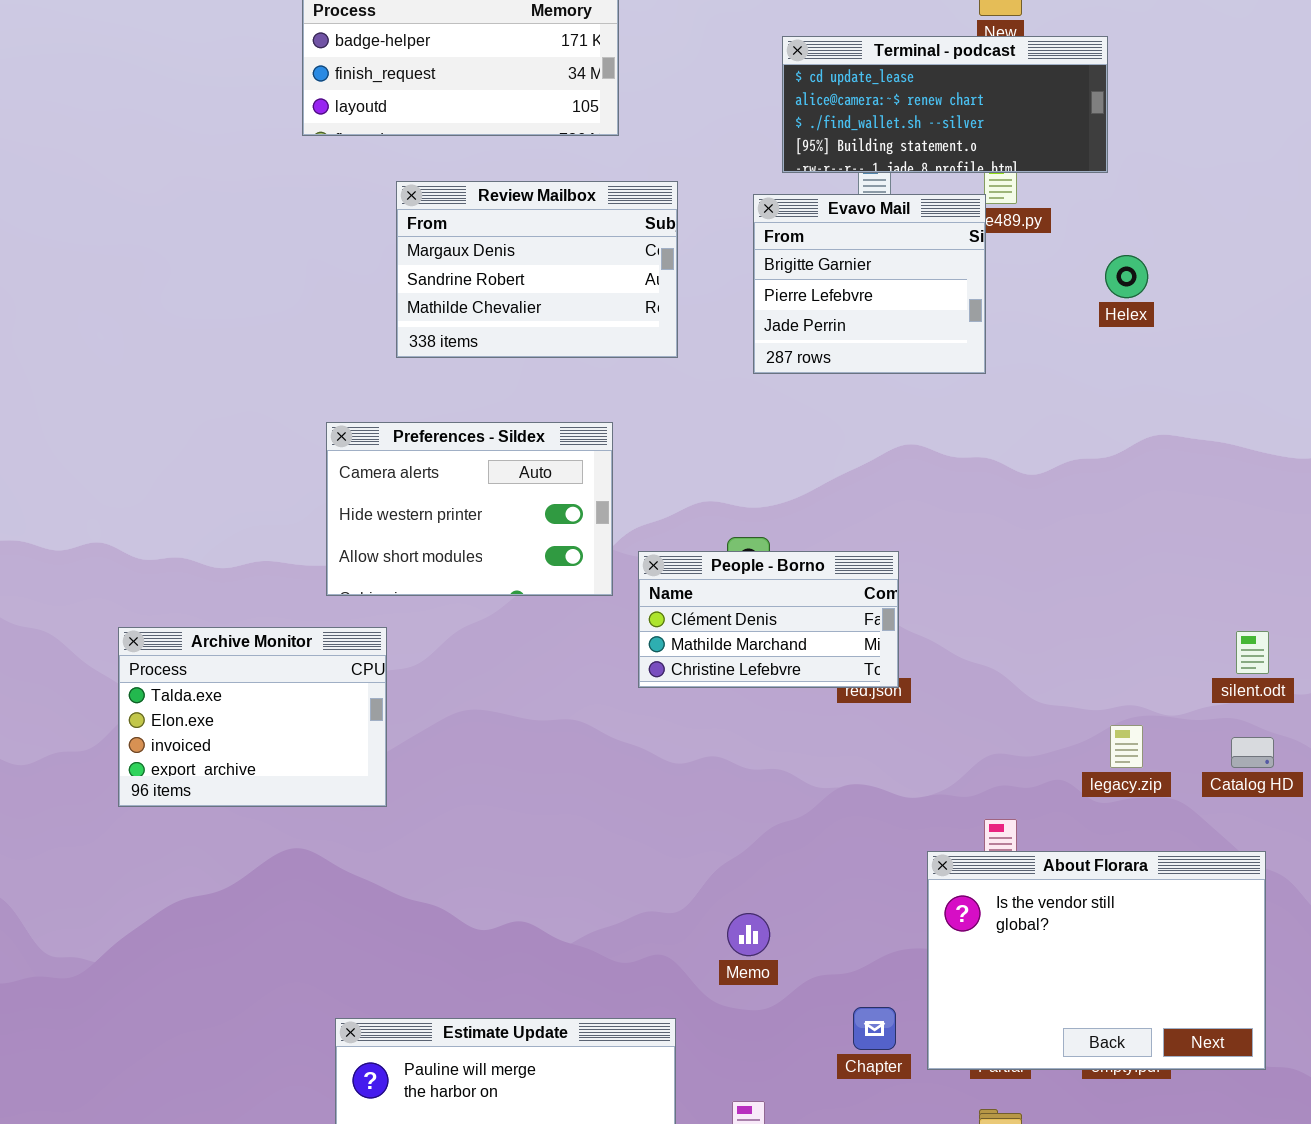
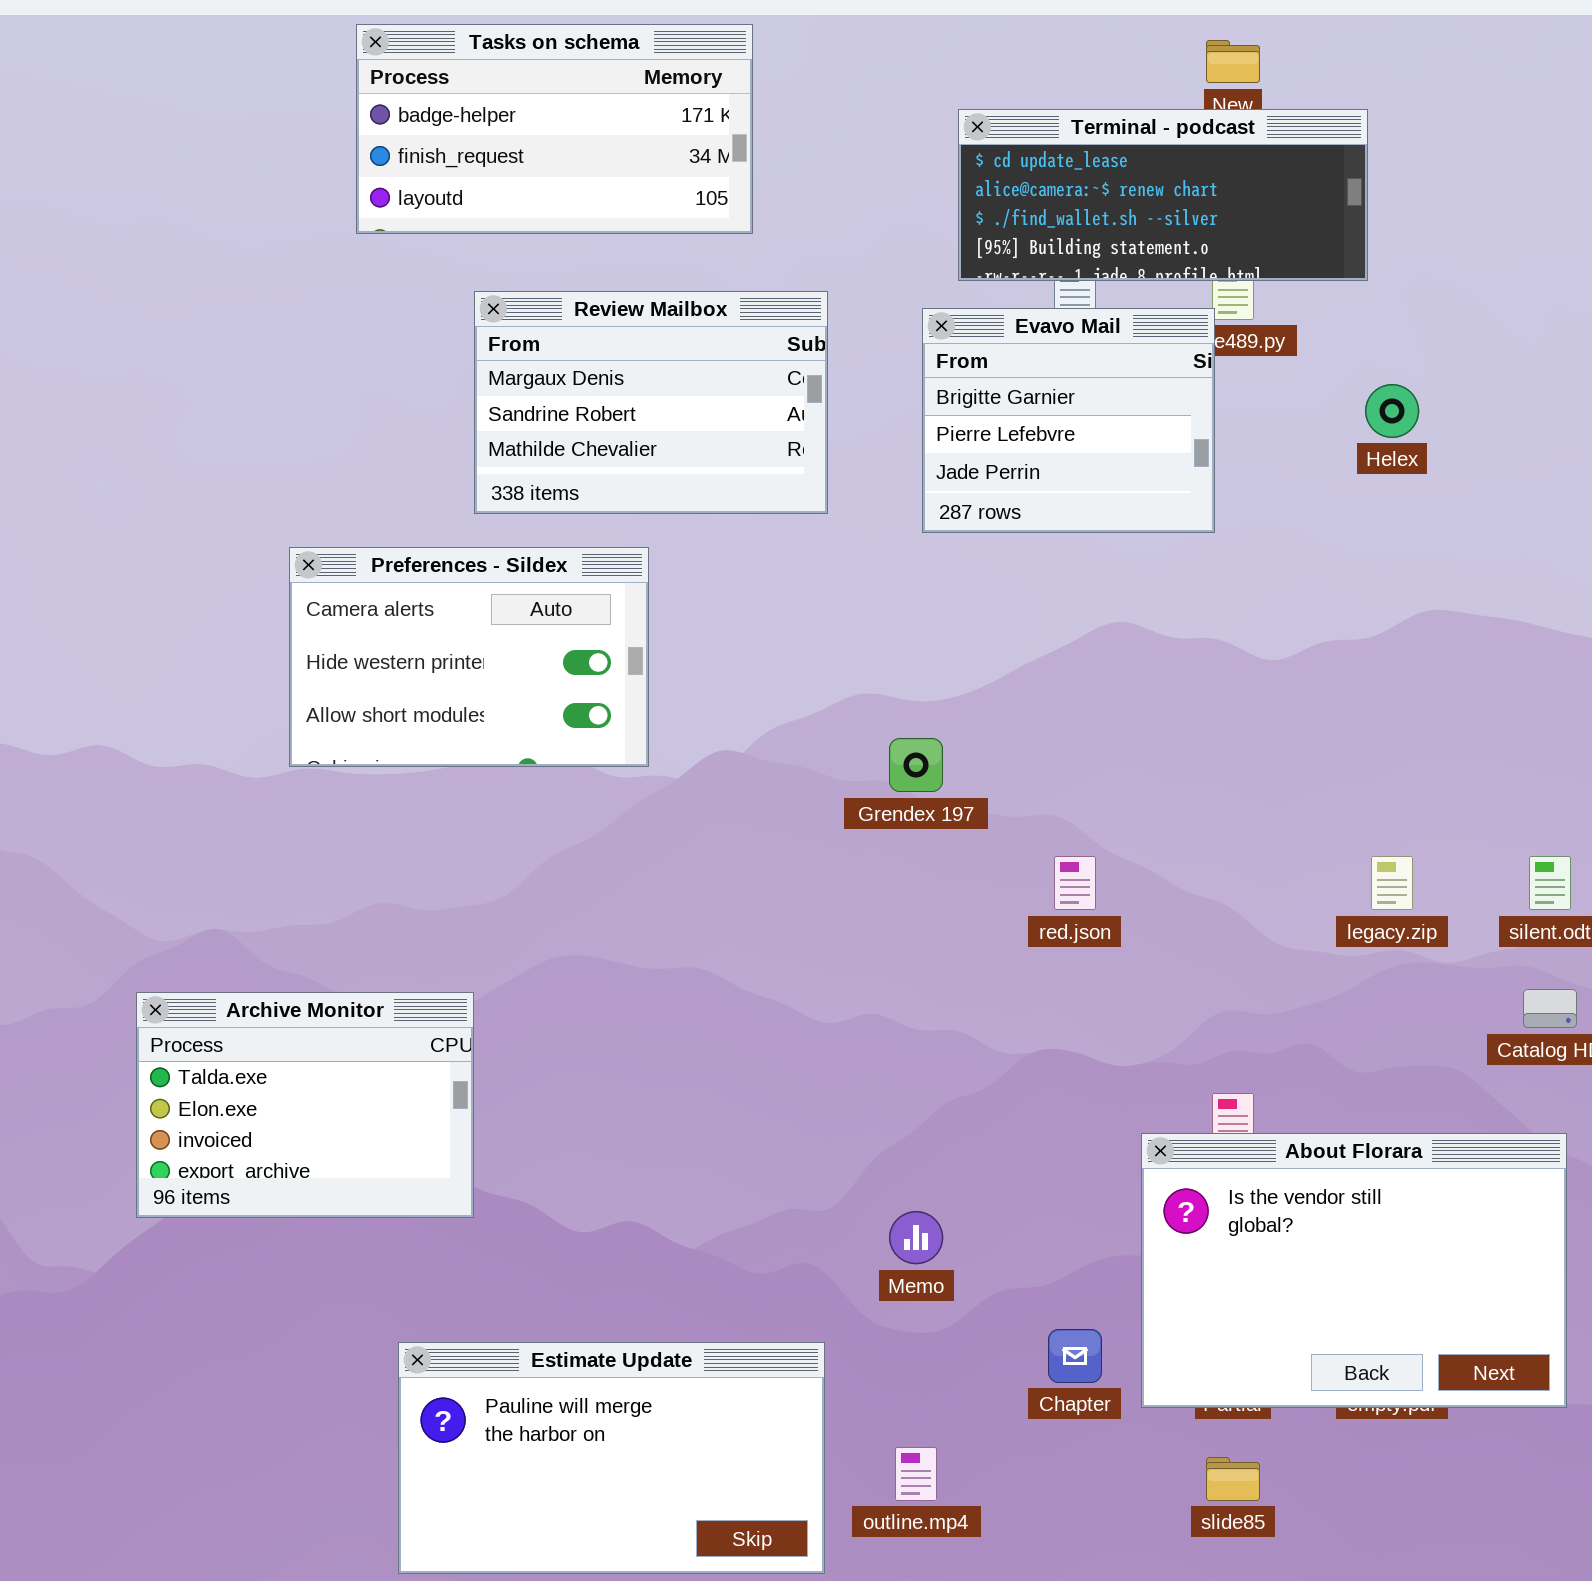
Preferences - Sildex: [326,422,613,596] -> [289,547,649,767], moved
People - Borno: [638,551,899,688] -> none, closed
Archive Monitor: [118,627,387,807] -> [136,992,474,1218], moved
legacy.zip: [1110,725,1143,768] -> [1371,856,1413,910], moved

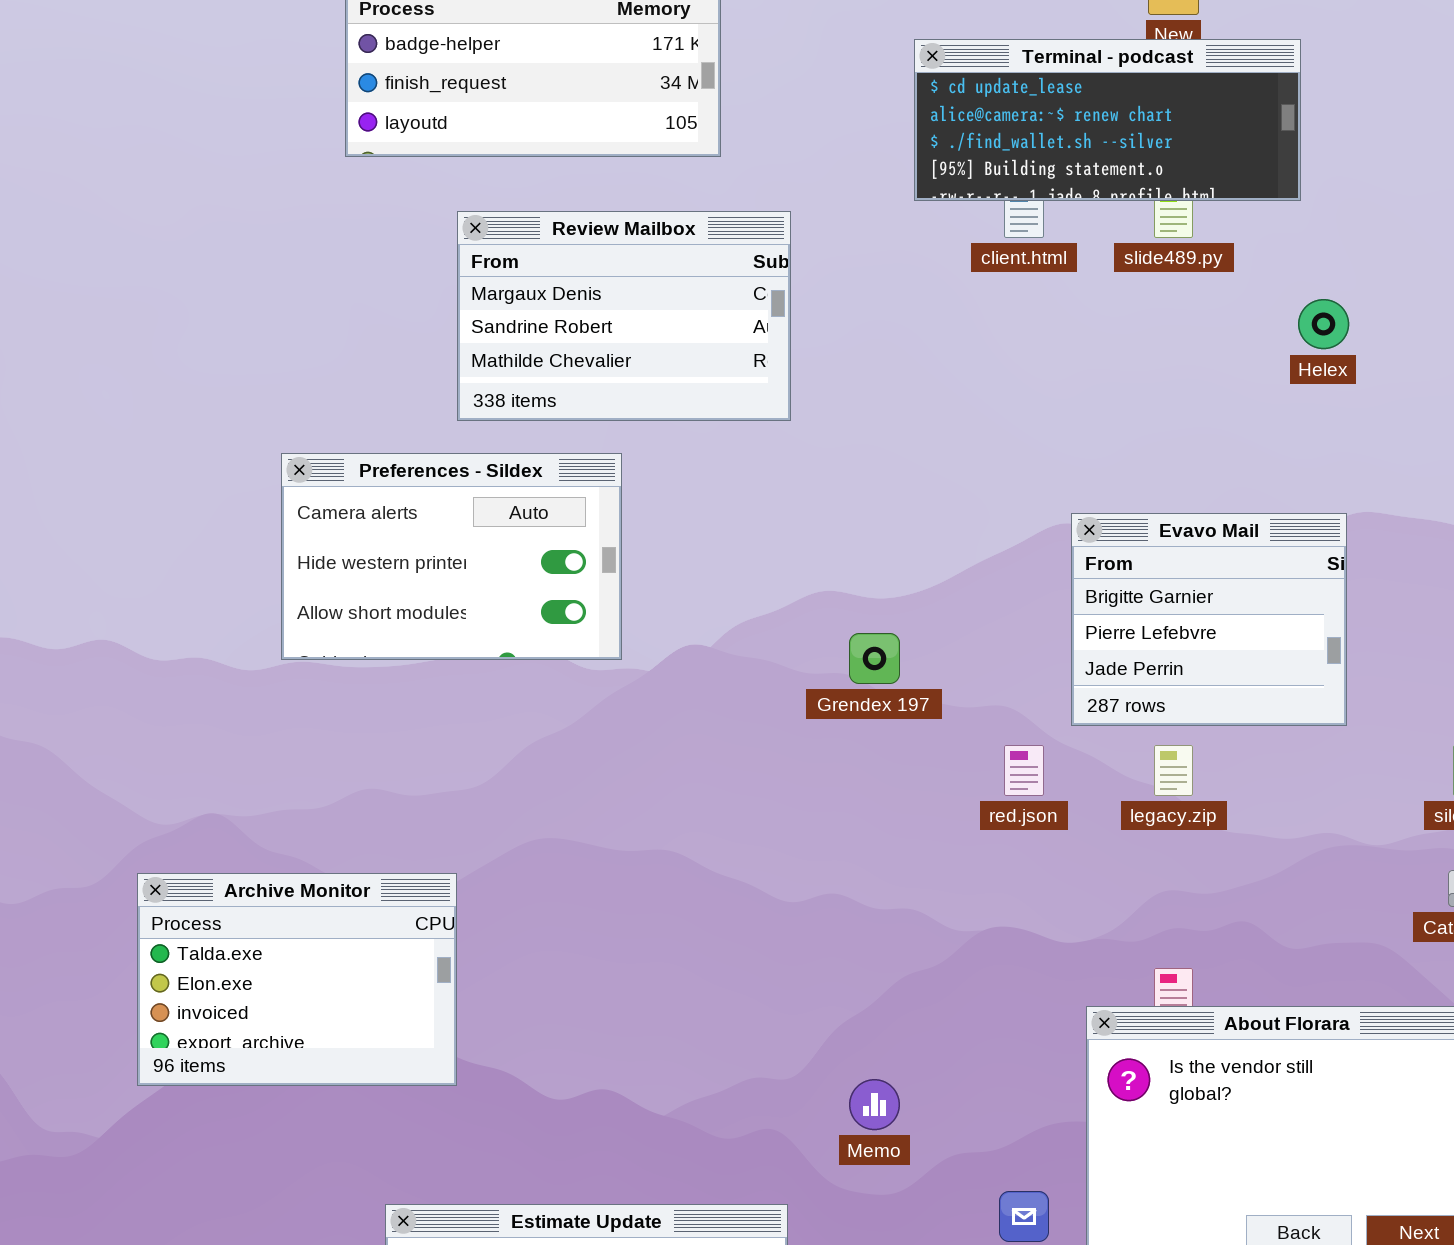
Evavo Mail: [922,308,1215,533] -> [1071,513,1347,726], moved
legacy.zip: [1371,856,1413,910] -> [1154,745,1193,796], moved

